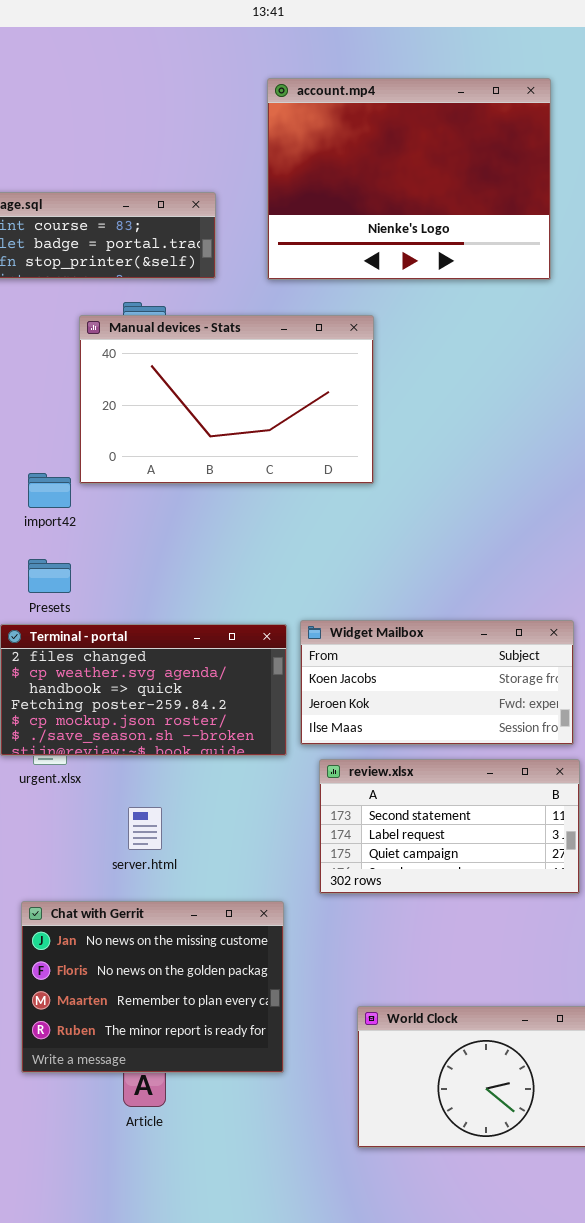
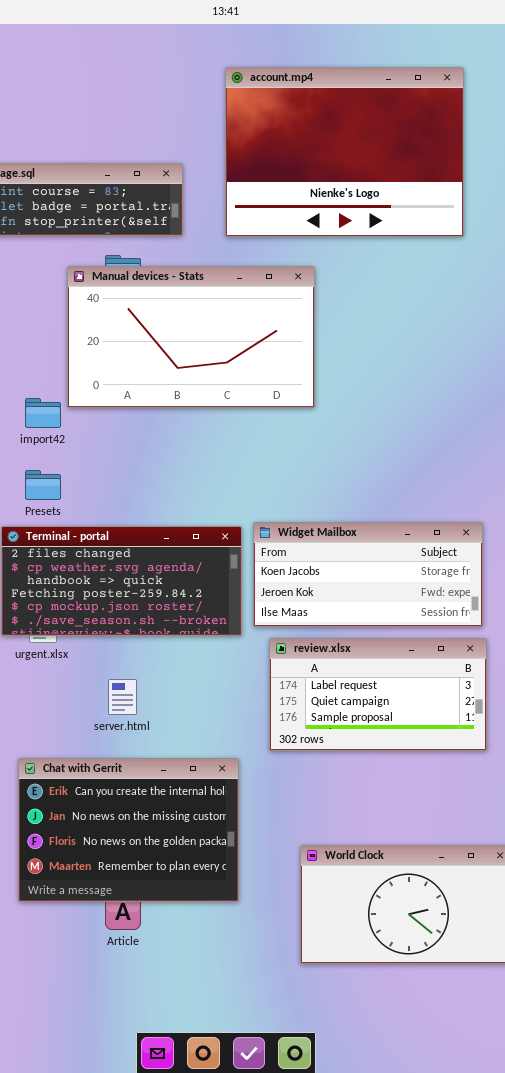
review.xlsx: [319,759,580,894] -> [269,638,487,751], scrolled down 1 row
Chat with Gerrit: [21,901,284,1073] -> [18,758,239,902], scrolled up 1 row

